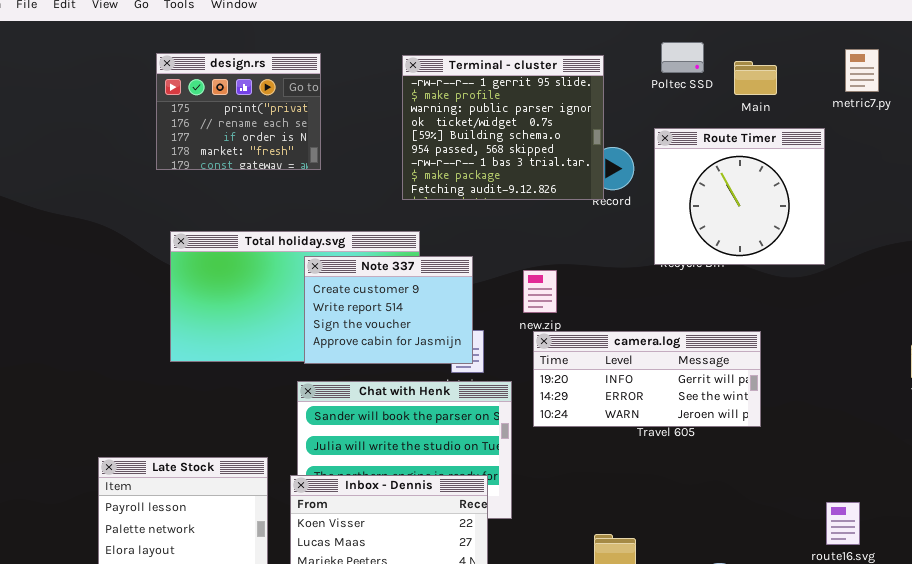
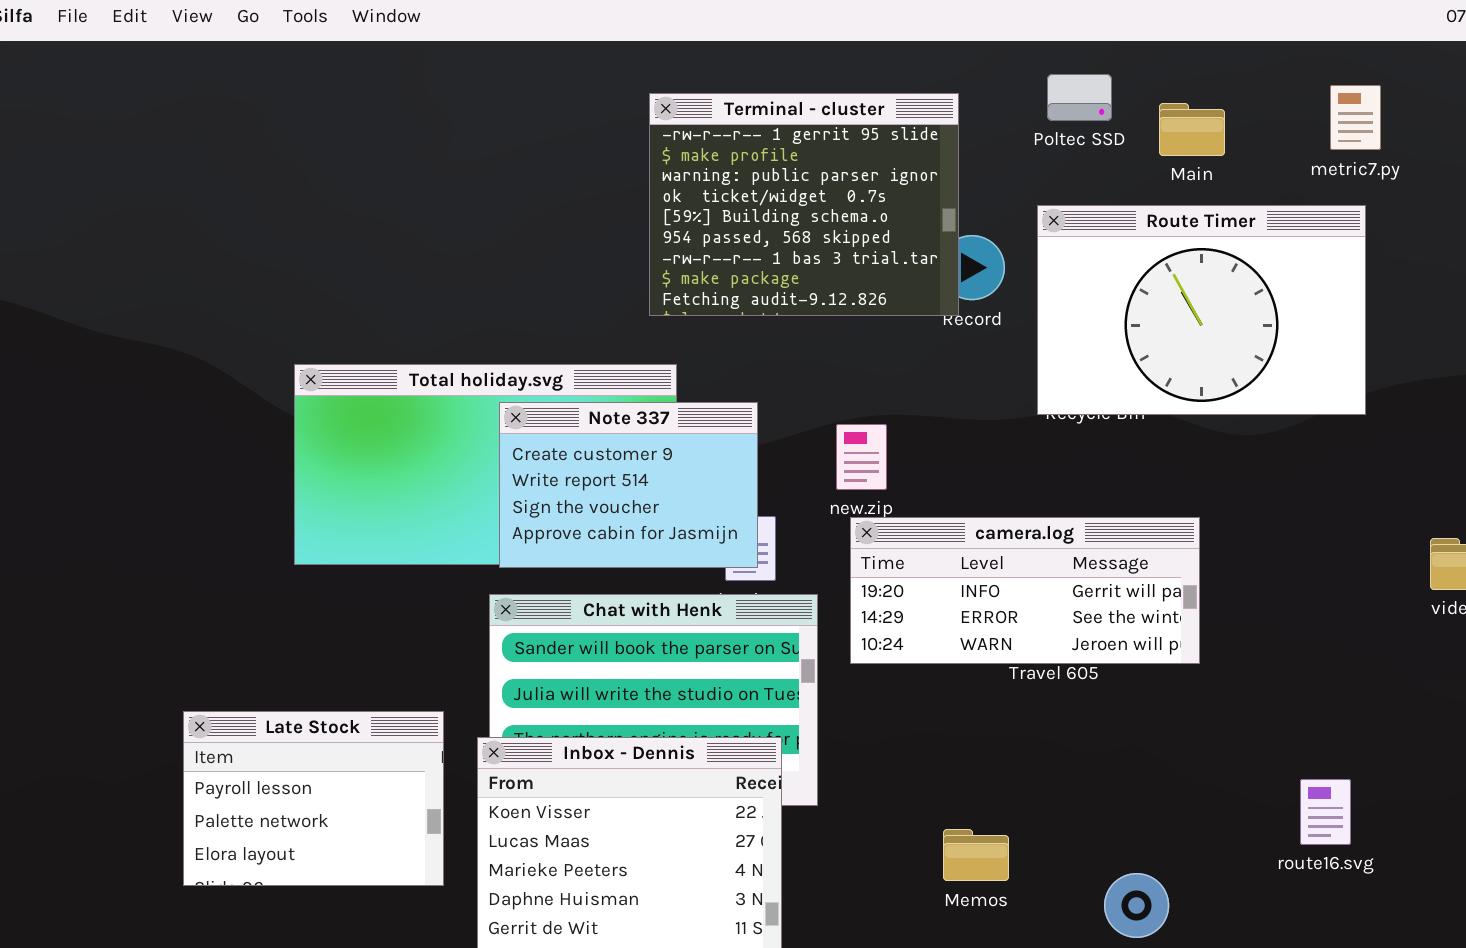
design.rs: [156,53,321,170] -> none, closed
Route Timer: [654,128,825,265] -> [1037,205,1366,415], resized

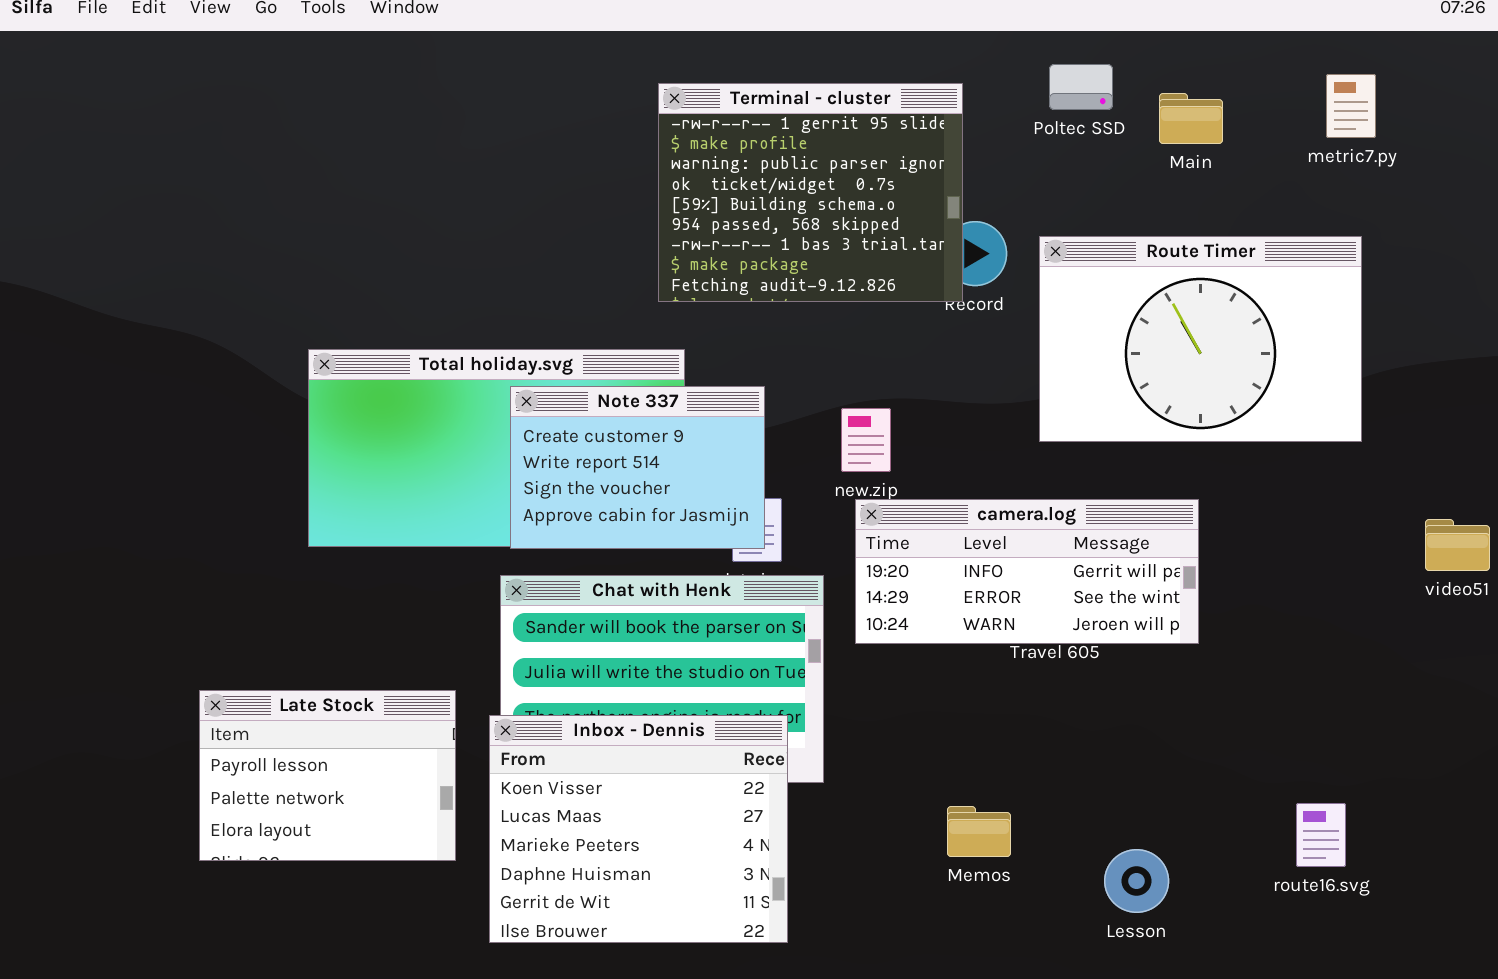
Route Timer: [1037,205,1366,415] -> [1039,236,1362,442], moved
route16.svg: [1300,779,1351,845] -> [1296,803,1346,867], moved

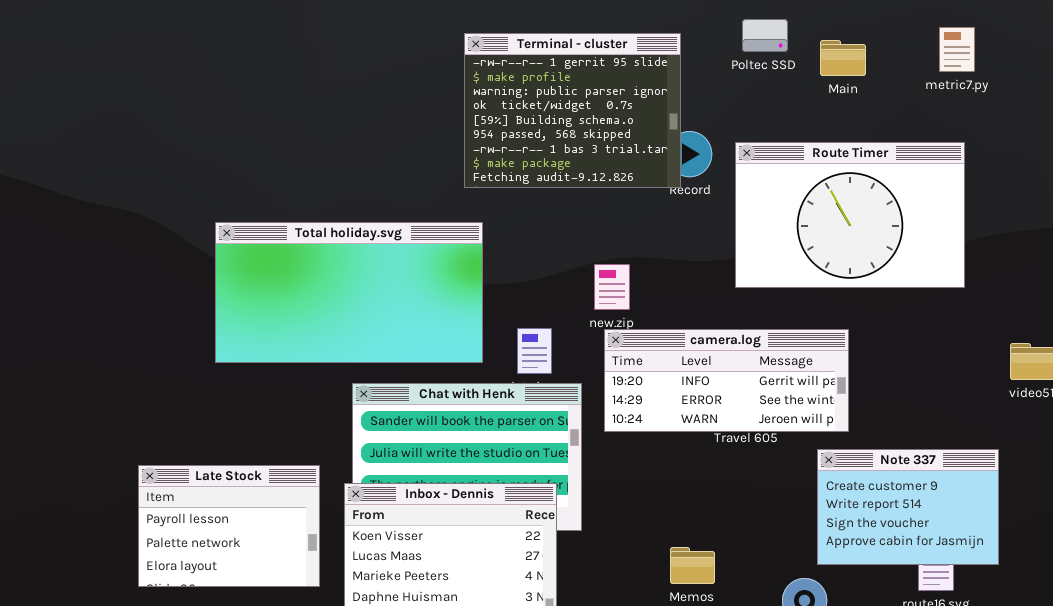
Note 337: [510,386,765,549] -> [817,449,999,565], moved

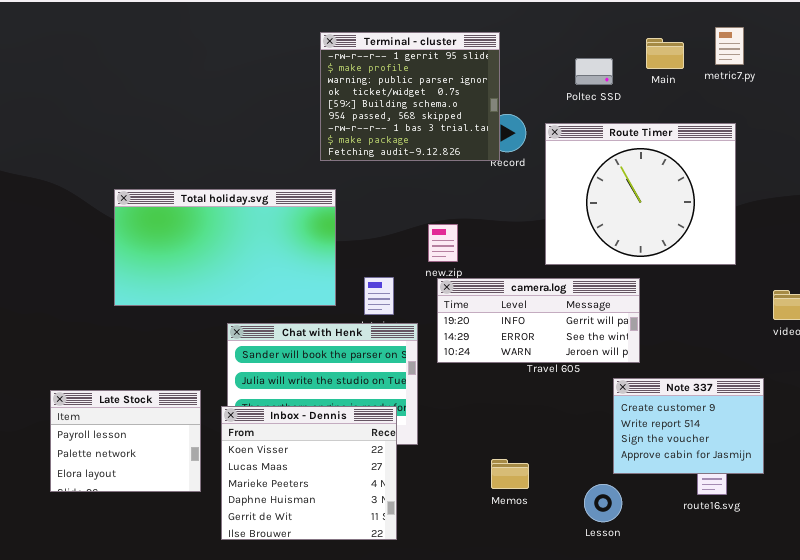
Poltec SSD: [742,19,788,52] -> [575,58,613,85], moved
Main: [820,40,866,76] -> [646,38,684,69], moved
Route Timer: [735,142,965,288] -> [545,123,736,265], resized

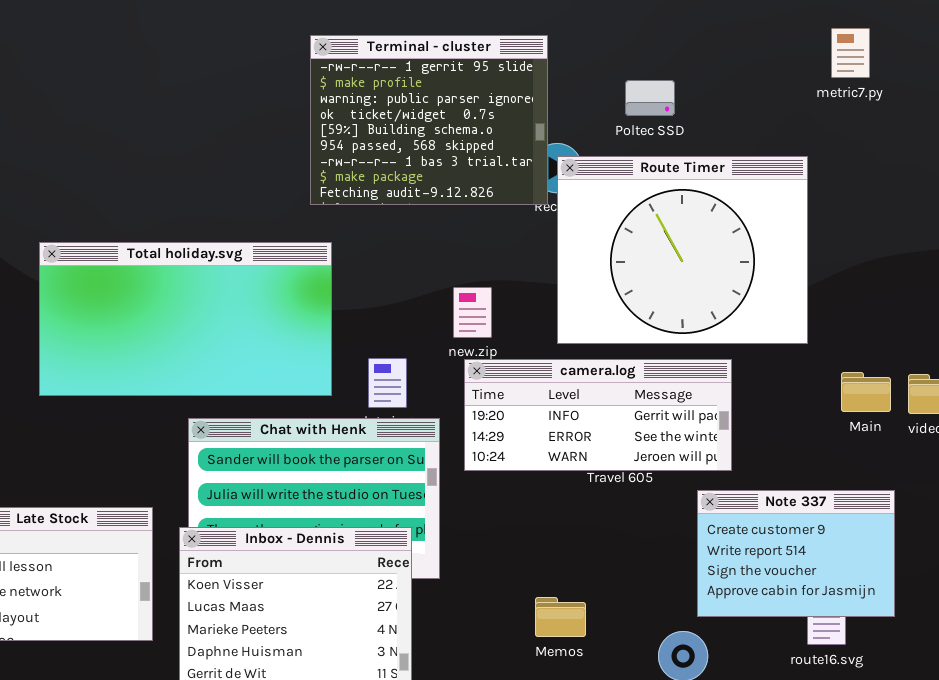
Main: [646,38,684,69] -> [841,372,891,412], moved
Poltec SSD: [575,58,613,85] -> [625,80,675,116], moved
Route Timer: [545,123,736,265] -> [557,156,808,344], moved

